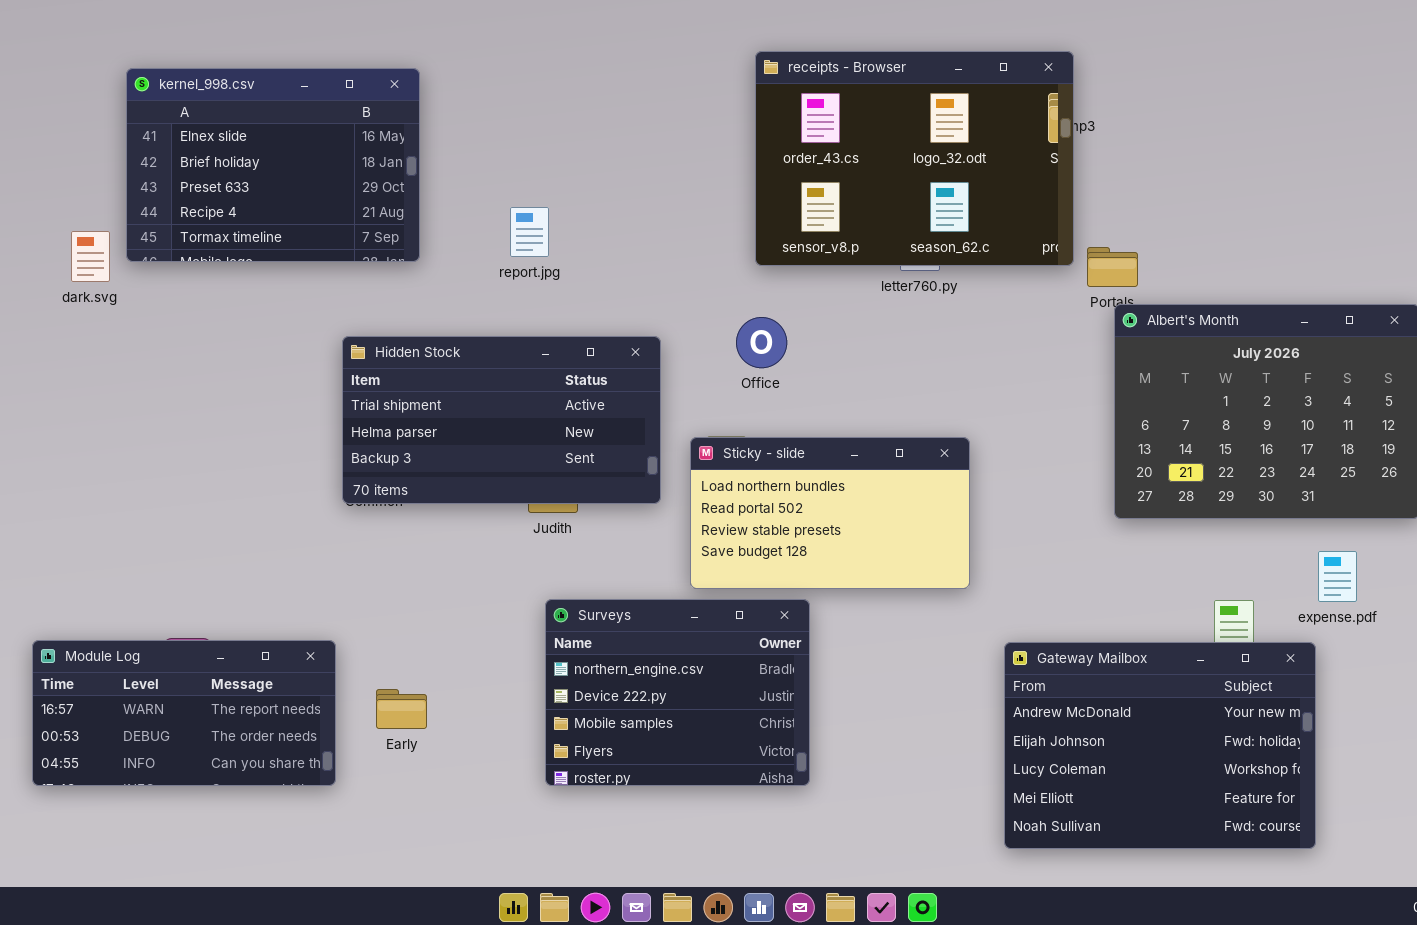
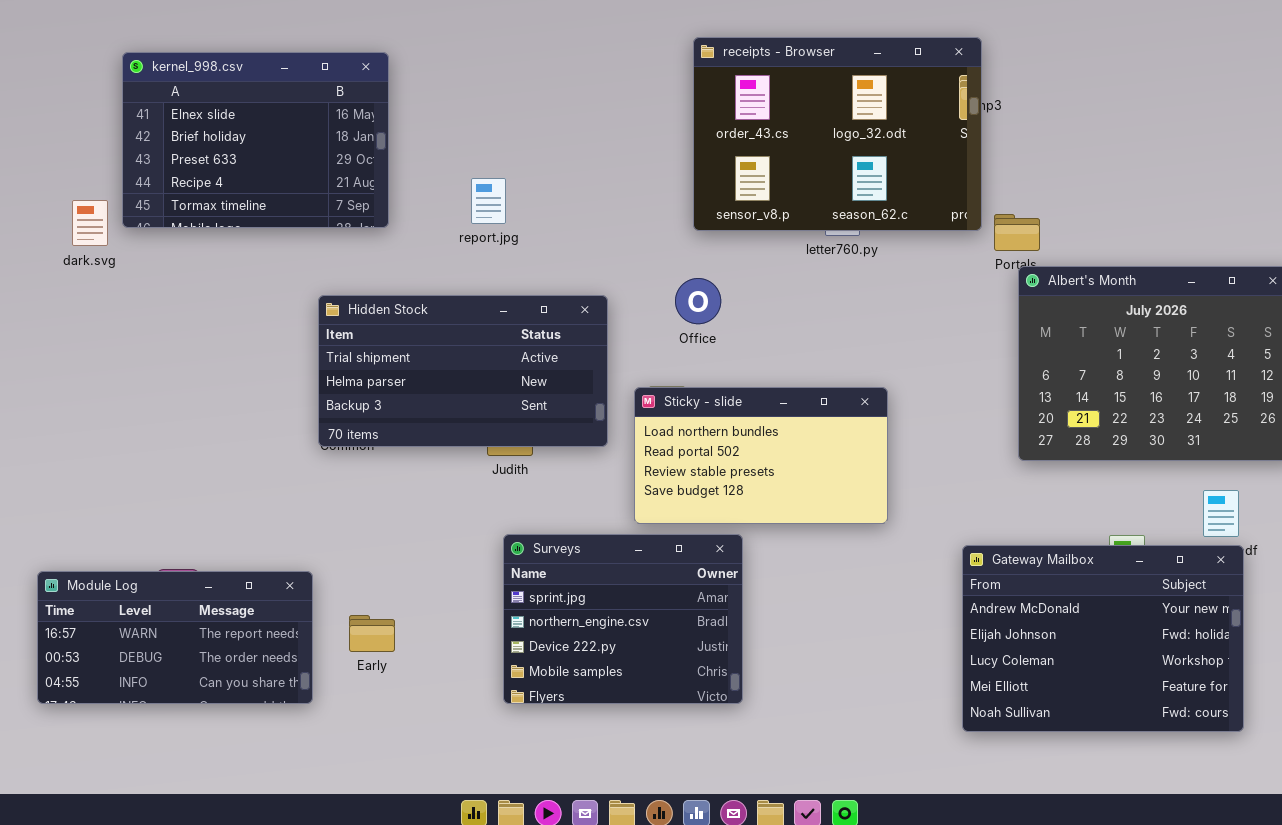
Surveys: [545,599,810,786] -> [503,534,743,704], scrolled up 1 row
Gateway Mailbox: [1004,642,1316,849] -> [962,545,1244,732], moved

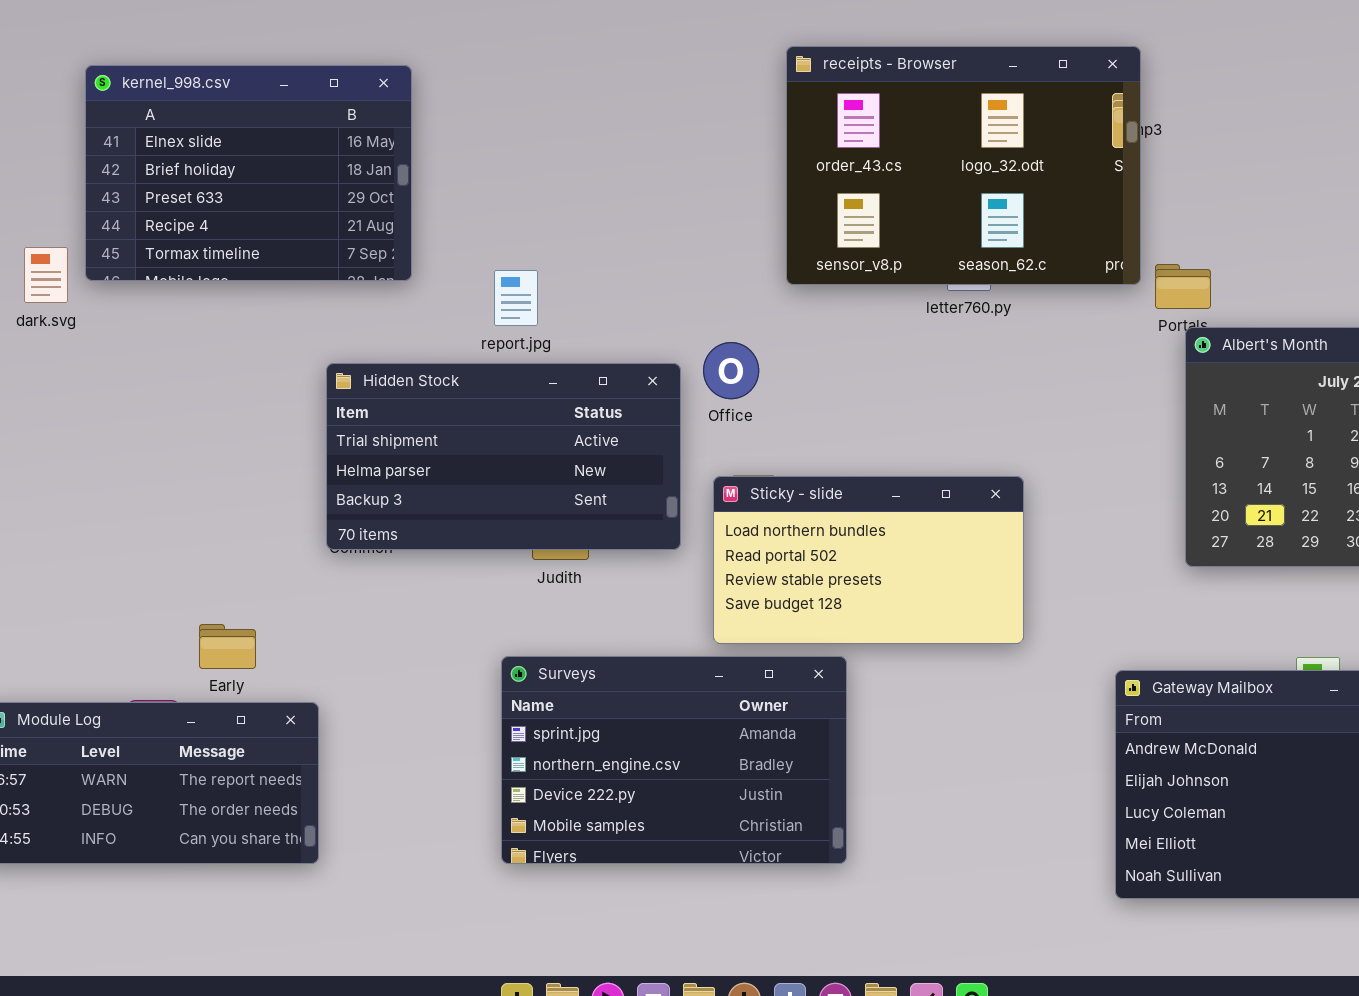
report.jpg: [471,178,506,224] -> [494,270,538,326], moved
Office: [675,278,721,324] -> [703,342,759,399], moved
Surveys: [503,534,743,704] -> [501,656,847,864], resized
Early: [349,615,395,652] -> [199,624,256,669], moved

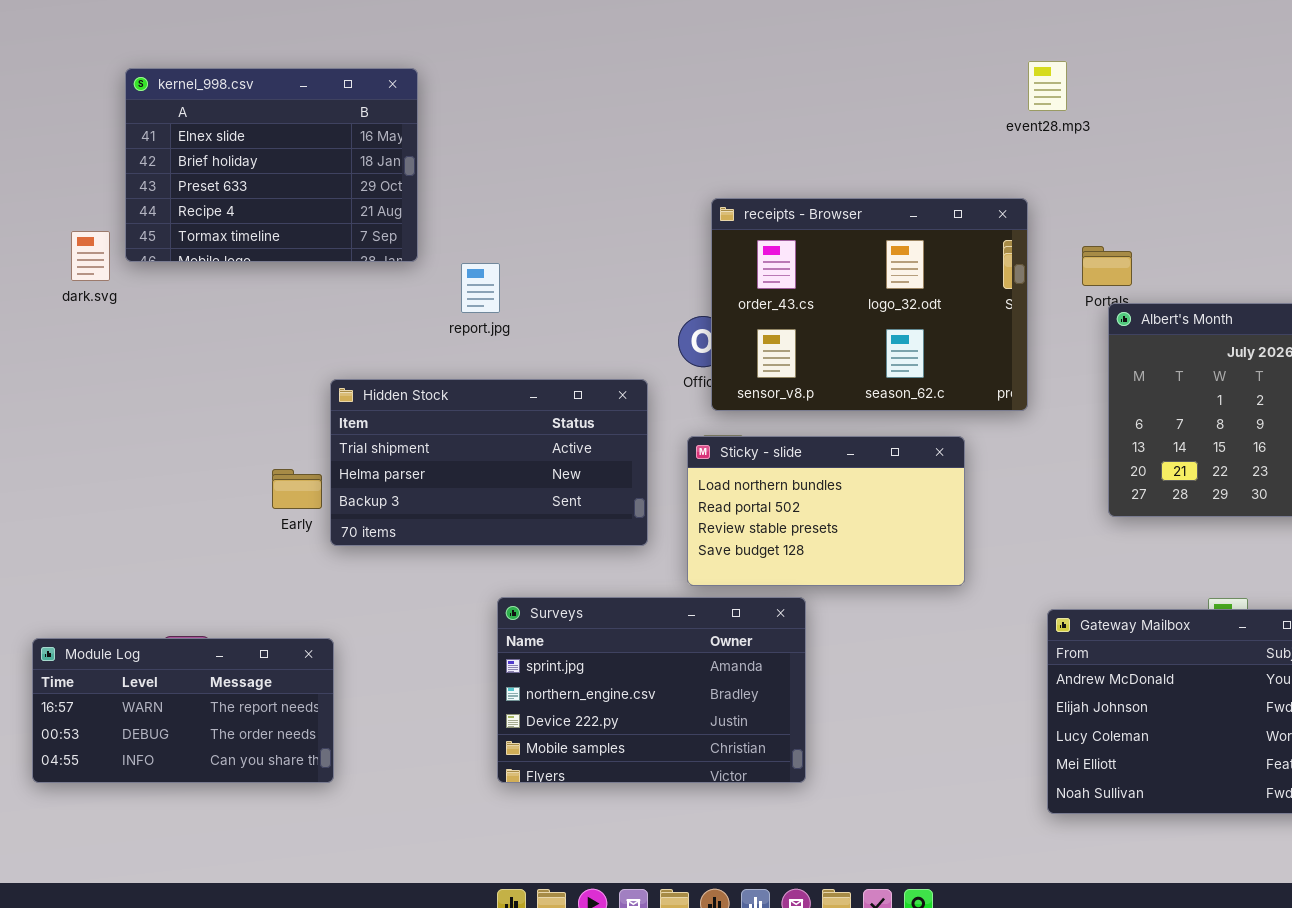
receipts - Browser: [786,46,1141,285] -> [711,198,1028,411], moved
report.jpg: [494,270,538,326] -> [461,263,500,313], moved
Hidden Stock: [326,363,681,550] -> [330,379,648,546], moved
Early: [199,624,256,669] -> [272,469,322,509], moved

